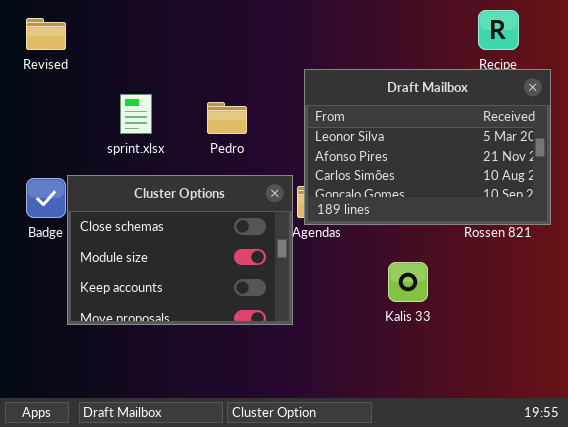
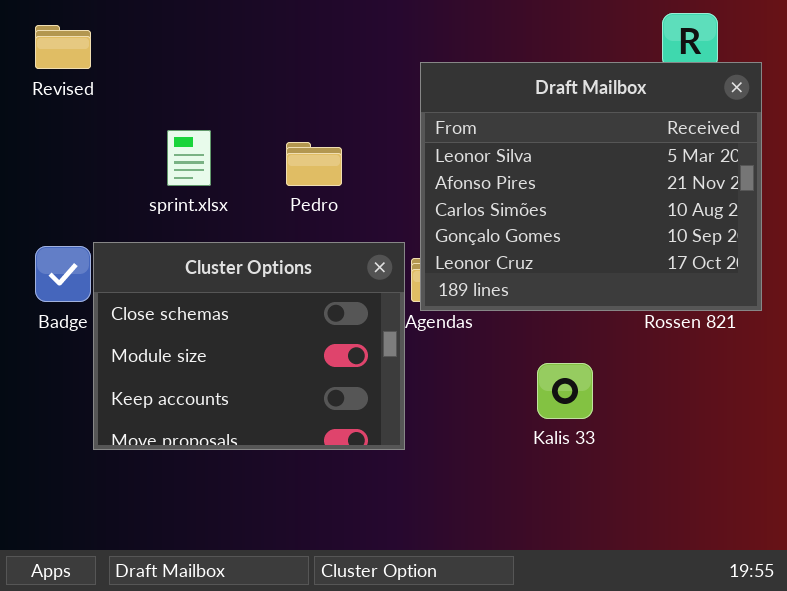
Draft Mailbox: [304,69,551,225] -> [420,62,762,311], resized

